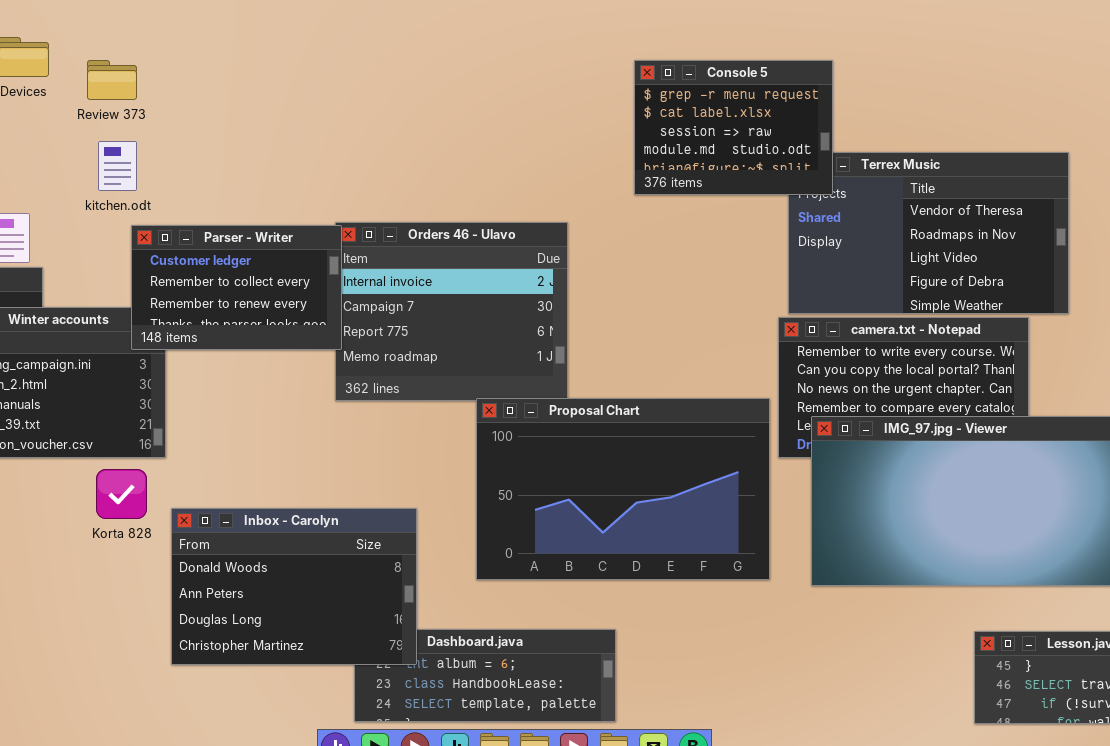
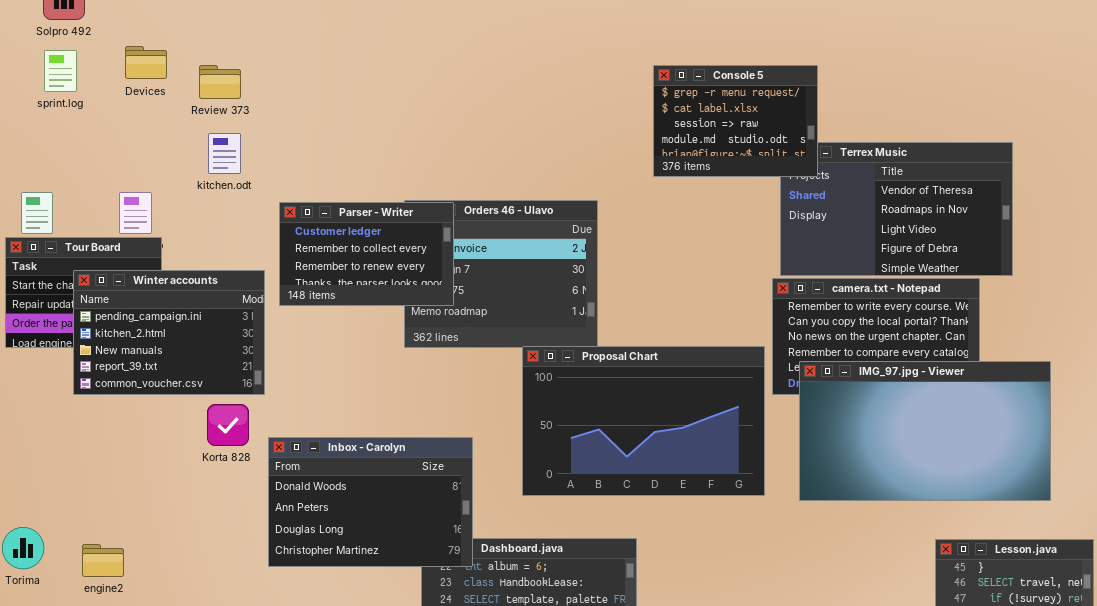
Parser - Writer: [131,225,342,350] -> [279,202,454,306], moved

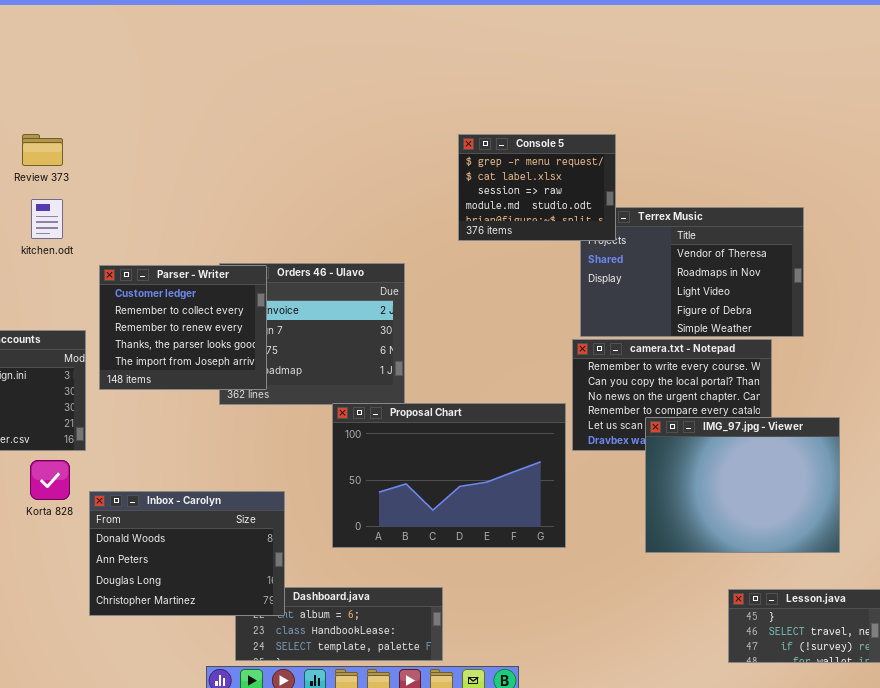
Parser - Writer: [279,202,454,306] -> [99,265,267,390], resized
IMG_97.jpg - Viewer: [799,361,1051,501] -> [645,417,840,553], resized

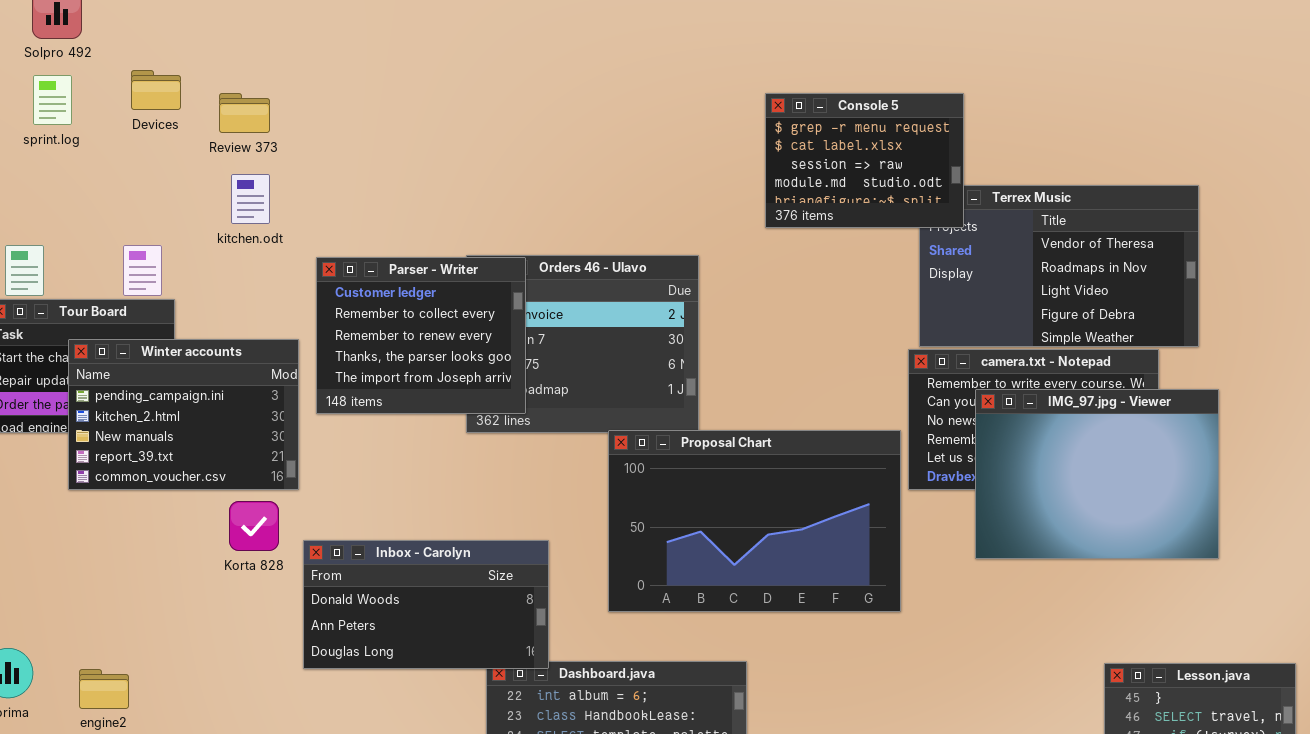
IMG_97.jpg - Viewer: [645,417,840,553] -> [975,389,1219,559], moved
Inbox - Carolyn: [89,491,285,616] -> [303,540,549,669], resized

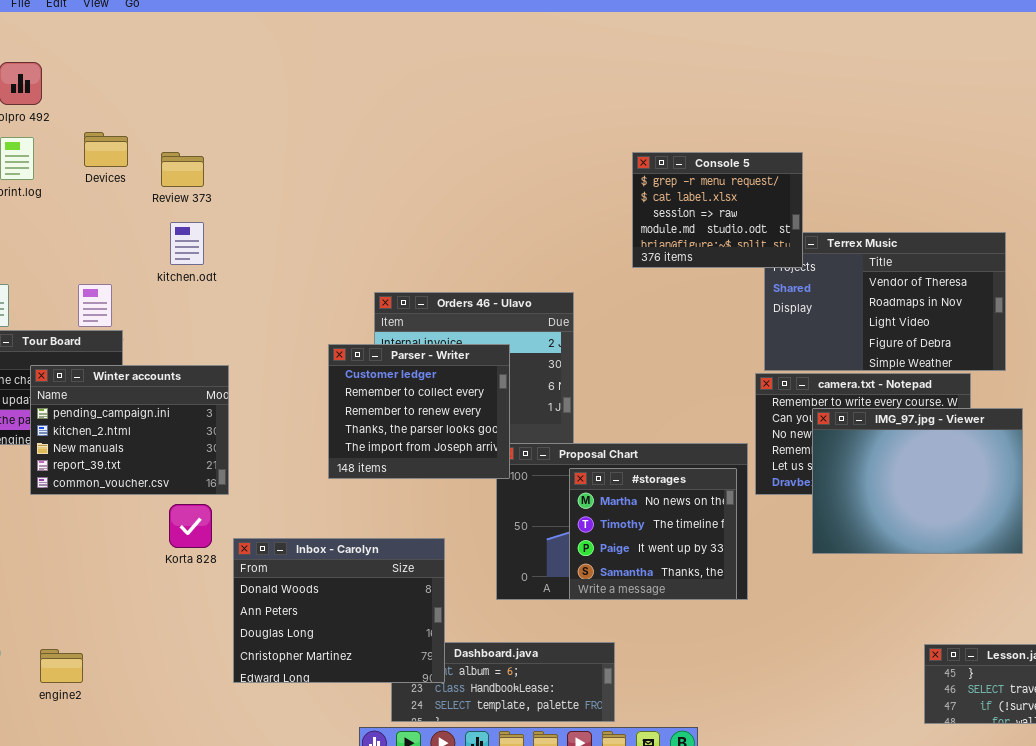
Parser - Writer: [316,257,526,414] -> [328,344,510,479], moved
#storages: none -> [569,468,737,600], opened
Inbox - Carolyn: [303,540,549,669] -> [233,538,445,683], resized

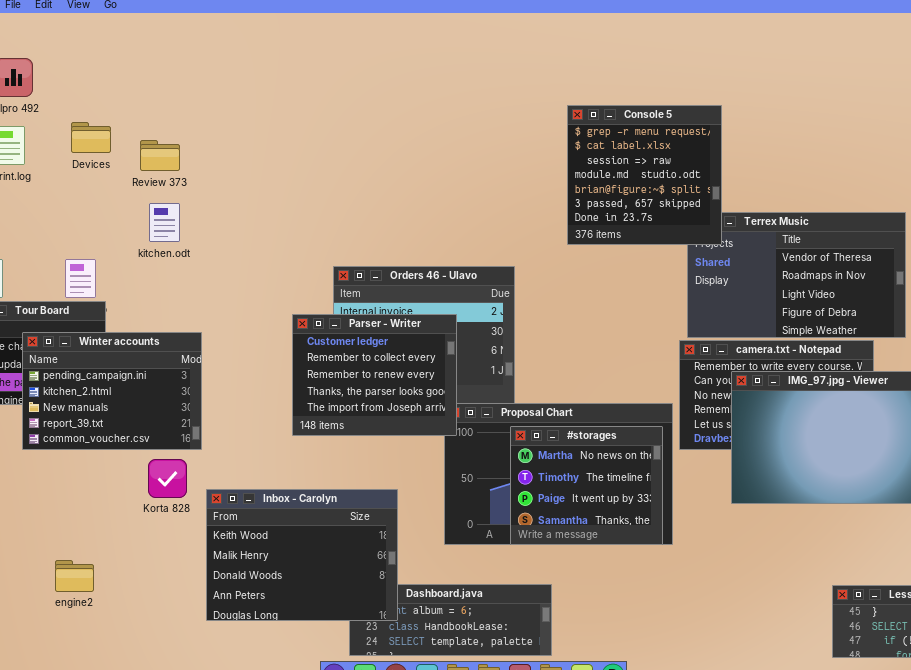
Console 5: [632,152,803,268] -> [567,105,722,245], resized
Inbox - Carolyn: [233,538,445,683] -> [206,489,398,621], scrolled up 2 rows
engine2: [40,649,83,683] -> [55,560,94,592], moved

